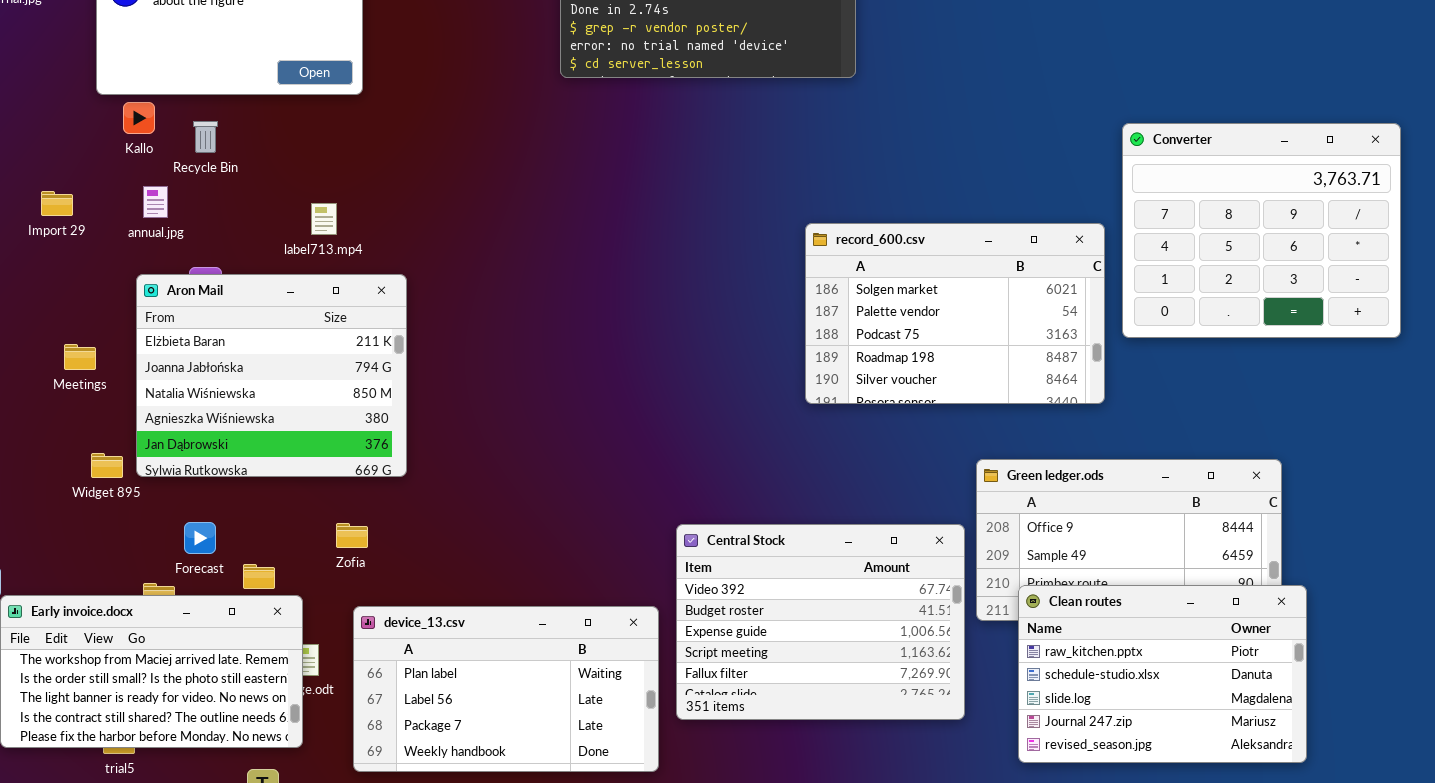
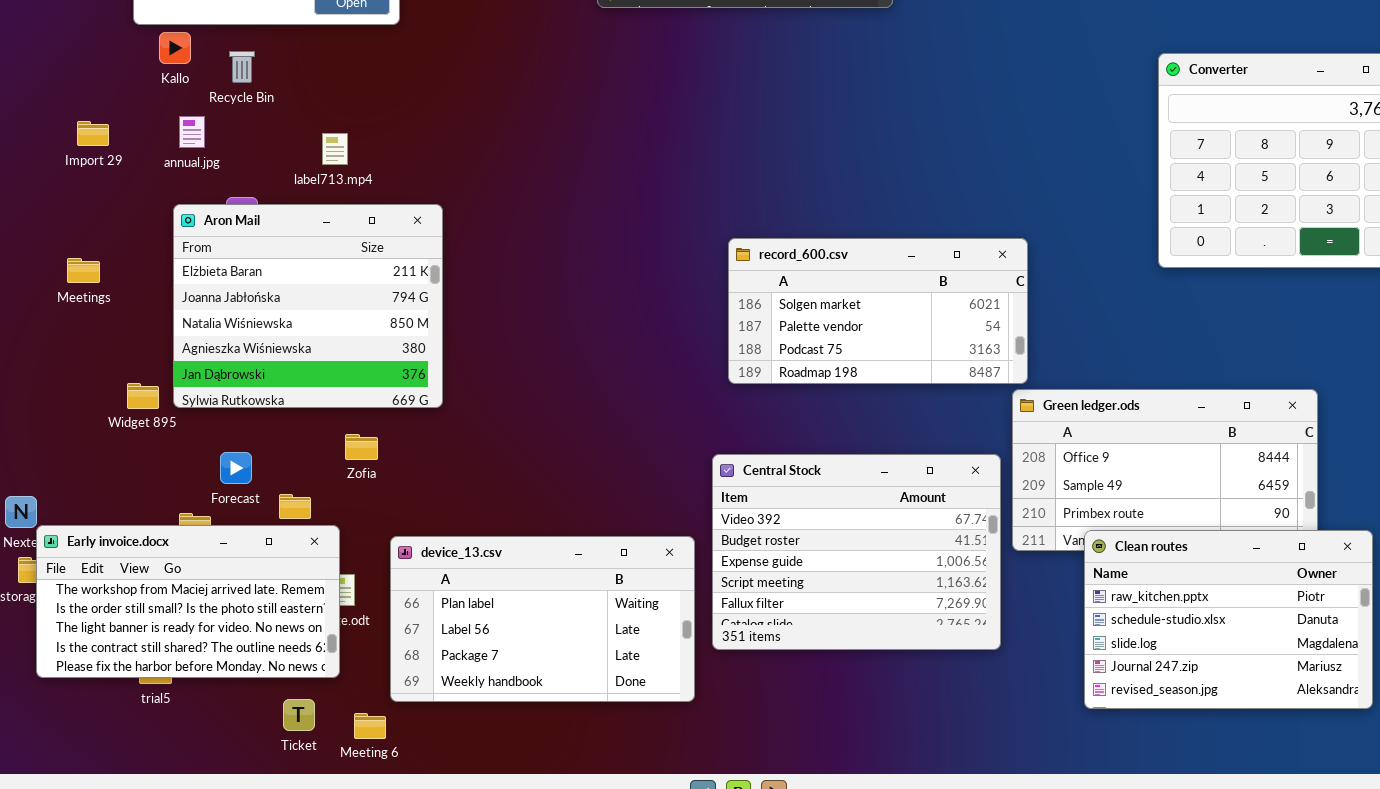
label713.mp4: [311,203,337,235] -> [322,133,348,165], moved
record_600.csv: [805,223,1105,404] -> [728,238,1028,384], moved, resized
Meetings: [64,344,96,370] -> [67,258,100,283], moved
Zofia: [336,523,368,548] -> [345,434,378,460], moved
Clean routes: [1018,585,1307,763] -> [1084,530,1373,709], moved

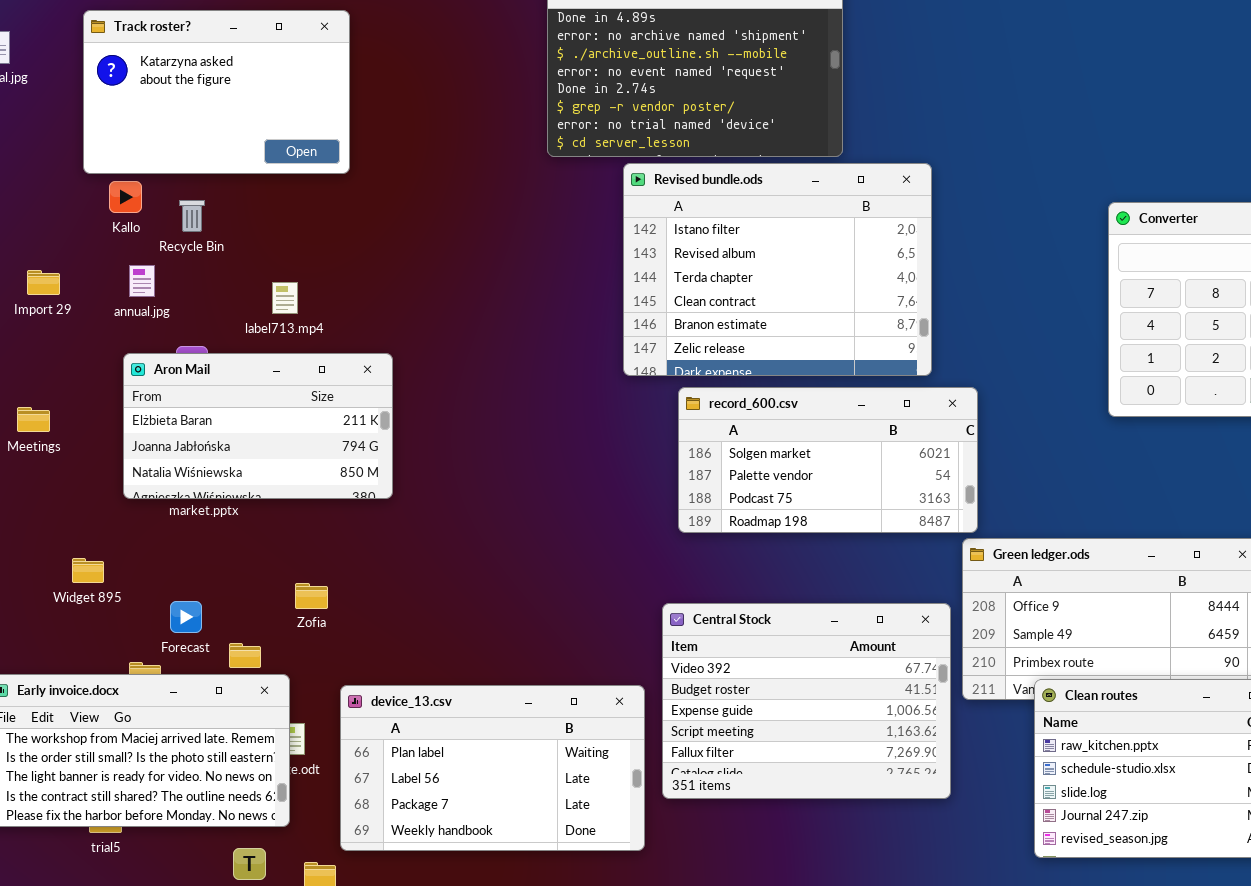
Revised bundle.ods: none -> [623,163,932,376], opened
Aron Mail: [173,204,443,408] -> [123,353,393,499], resized
Widget 895: [127,383,159,409] -> [72,558,104,583], moved

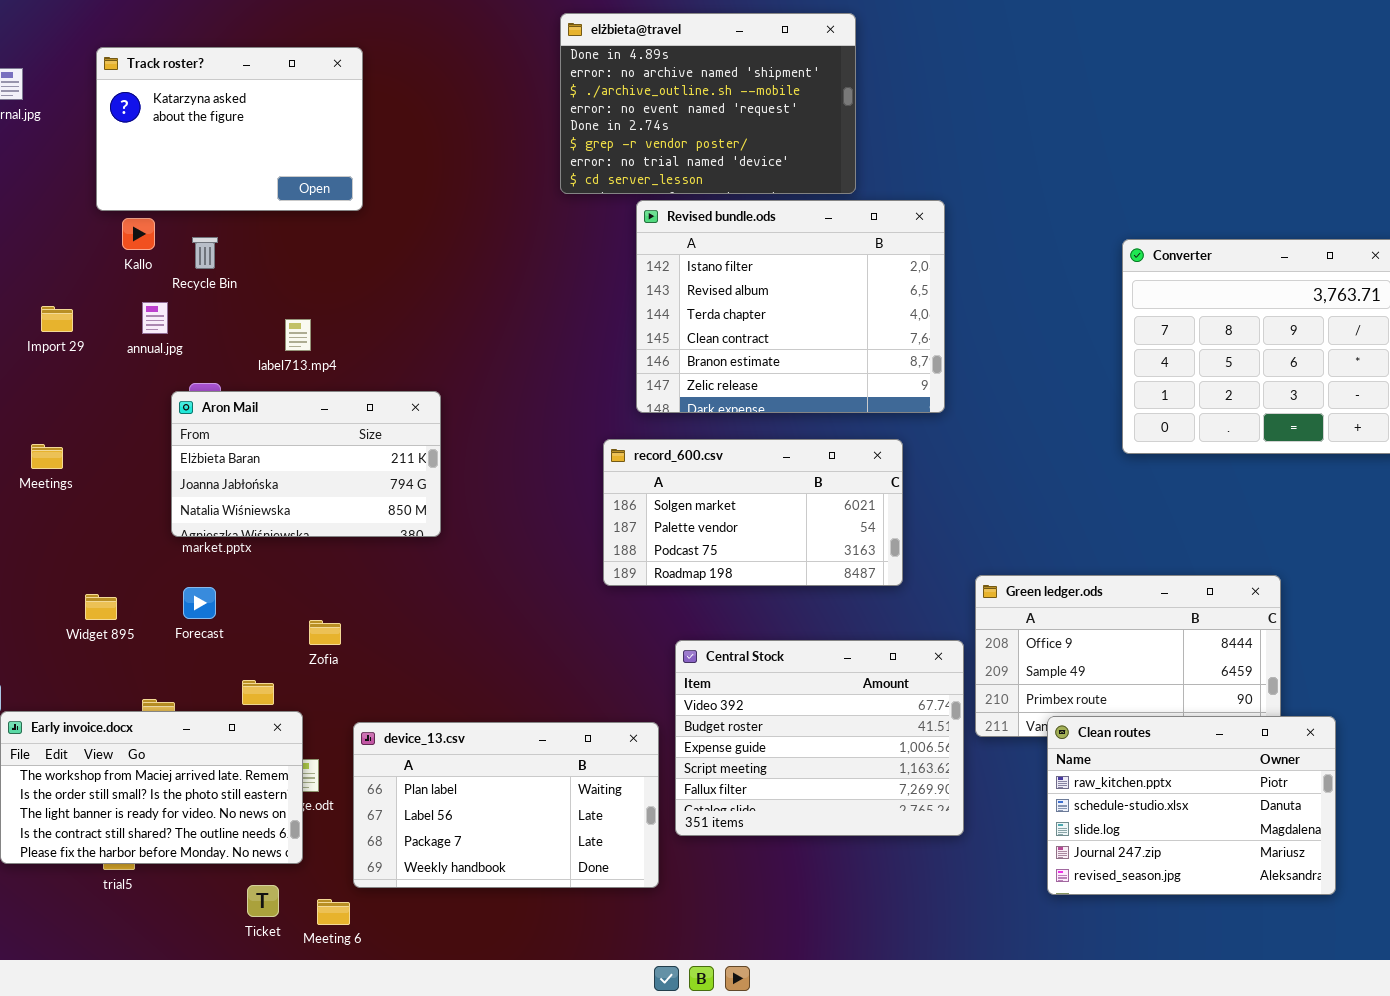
Aron Mail: [123,353,393,499] -> [171,391,441,537], moved
record_600.csv: [678,387,978,533] -> [603,439,903,586], moved
Forecast: [170,601,202,633] -> [183,587,216,619], moved

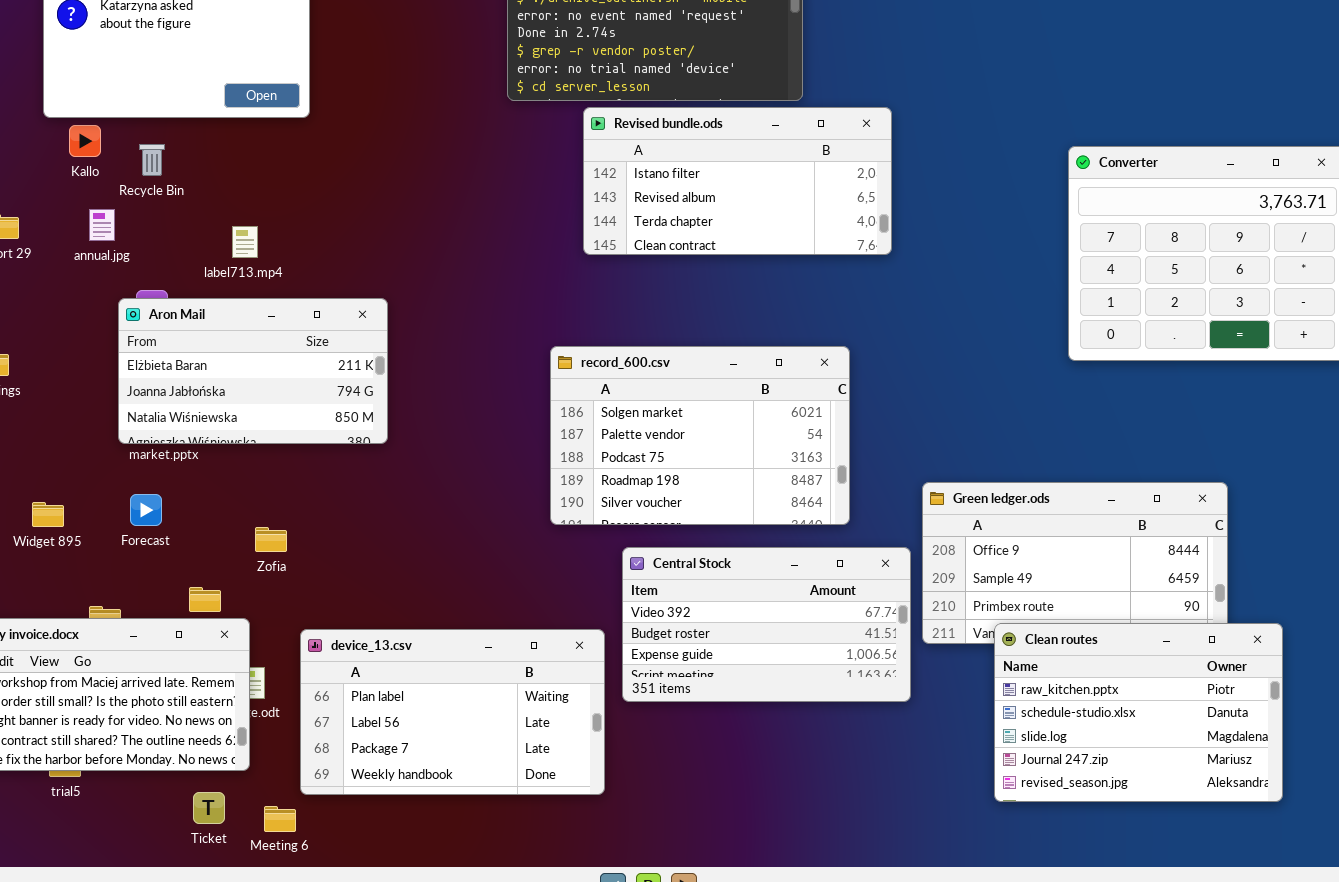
Revised bundle.ods: [636,200,945,413] -> [583,107,892,255], resized
record_600.csv: [603,439,903,586] -> [550,346,850,525], resized
Central Stock: [675,640,964,836] -> [622,547,911,702], resized

